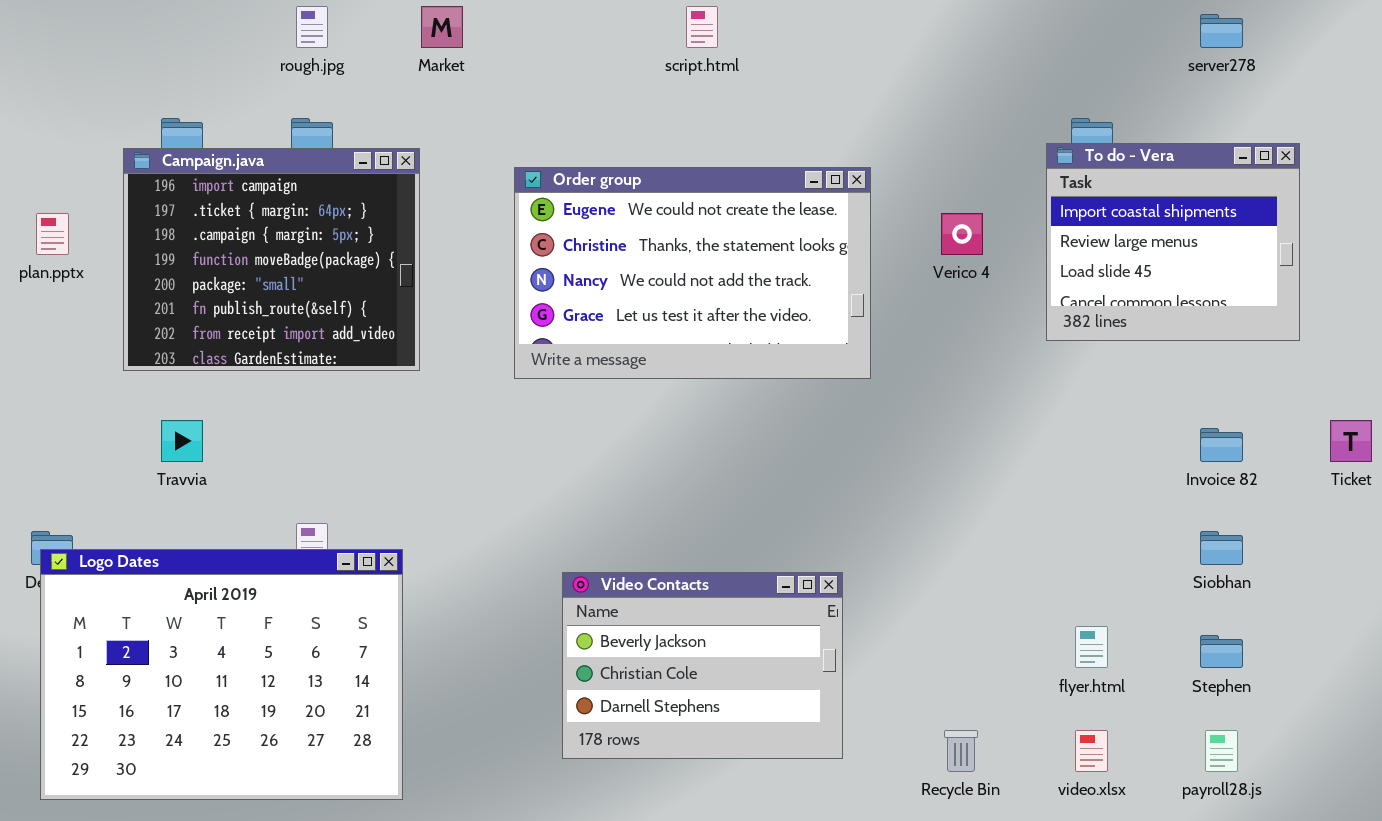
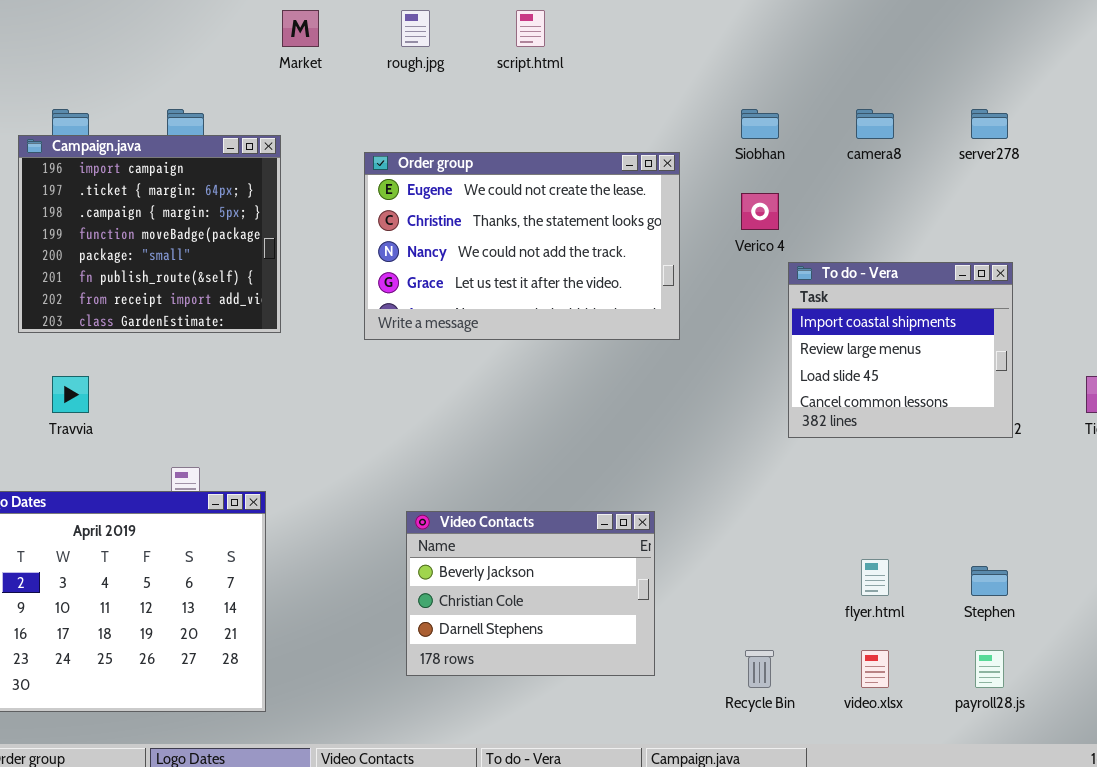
rough.jpg: [296,6,328,48] -> [401,10,430,47], moved
server278: [1200,14,1243,48] -> [971,109,1008,139], moved
To do - Vera: [1046,143,1300,341] -> [788,262,1013,438], moved
Siobhan: [1200,531,1243,565] -> [741,109,779,139], moved

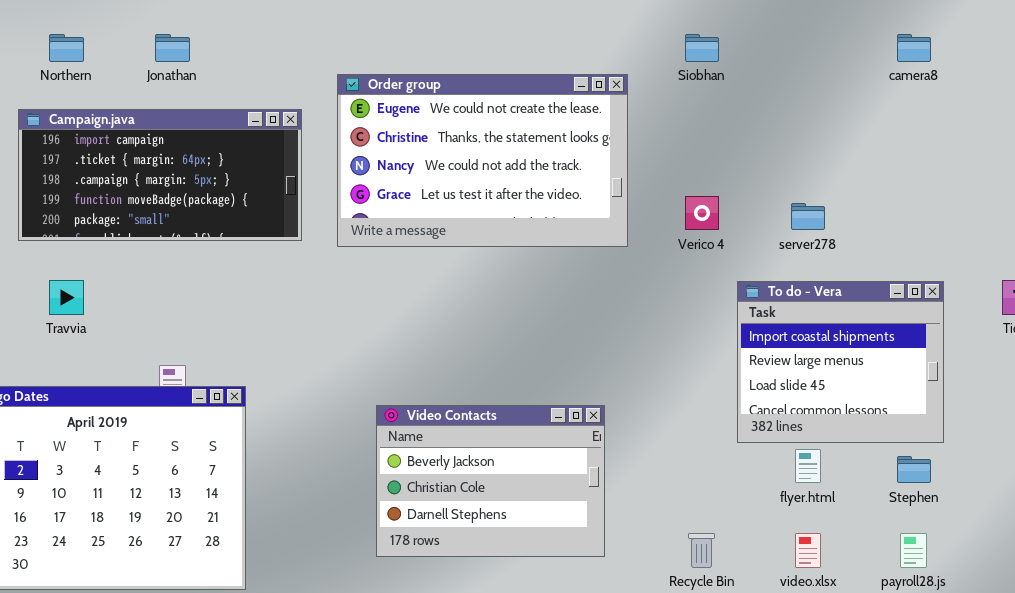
camera8: [856,109,894,139] -> [897,34,931,62], moved
server278: [971,109,1008,139] -> [791,203,825,230], moved
Campaign.java: [18,135,281,333] -> [18,109,302,241], resized
Verico 4: [741,193,779,230] -> [685,196,719,230], moved
To do - Vera: [788,262,1013,438] -> [737,281,944,443], moved

